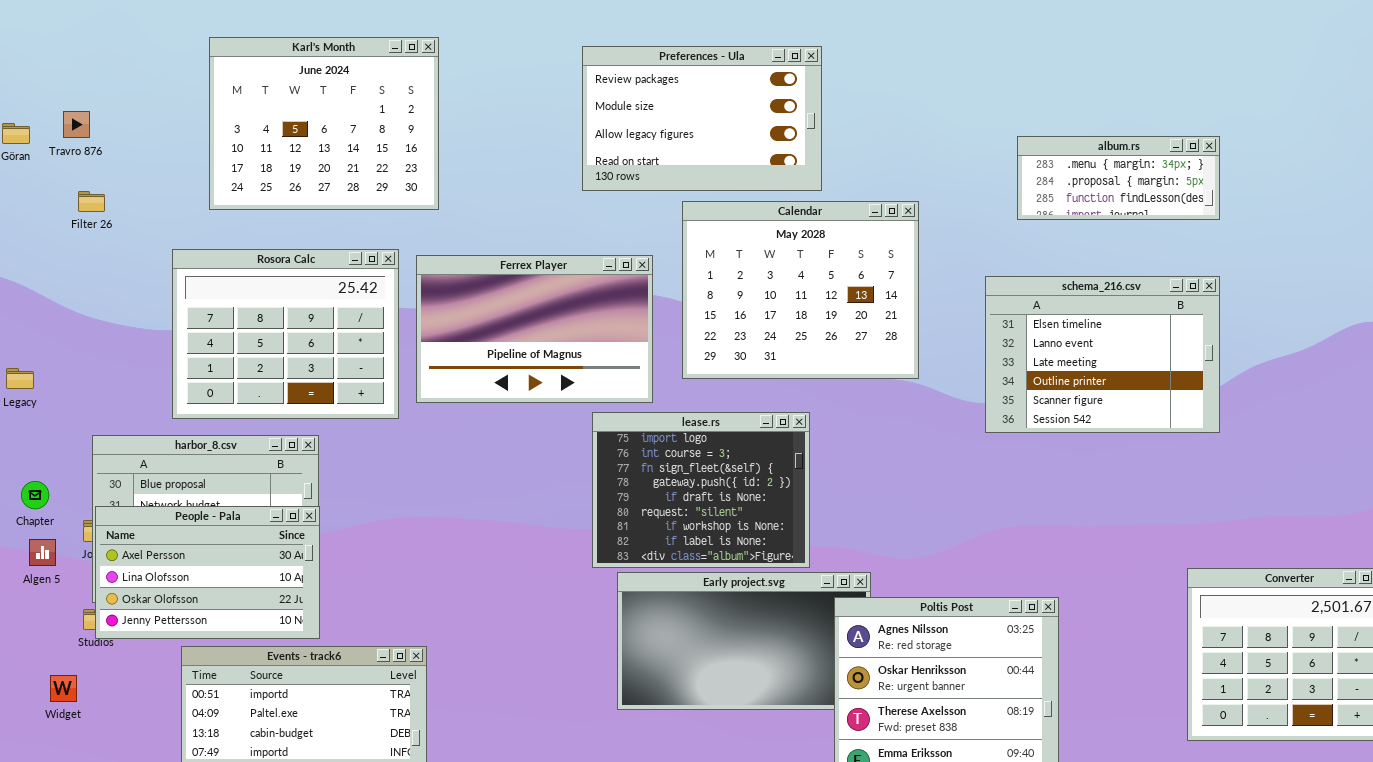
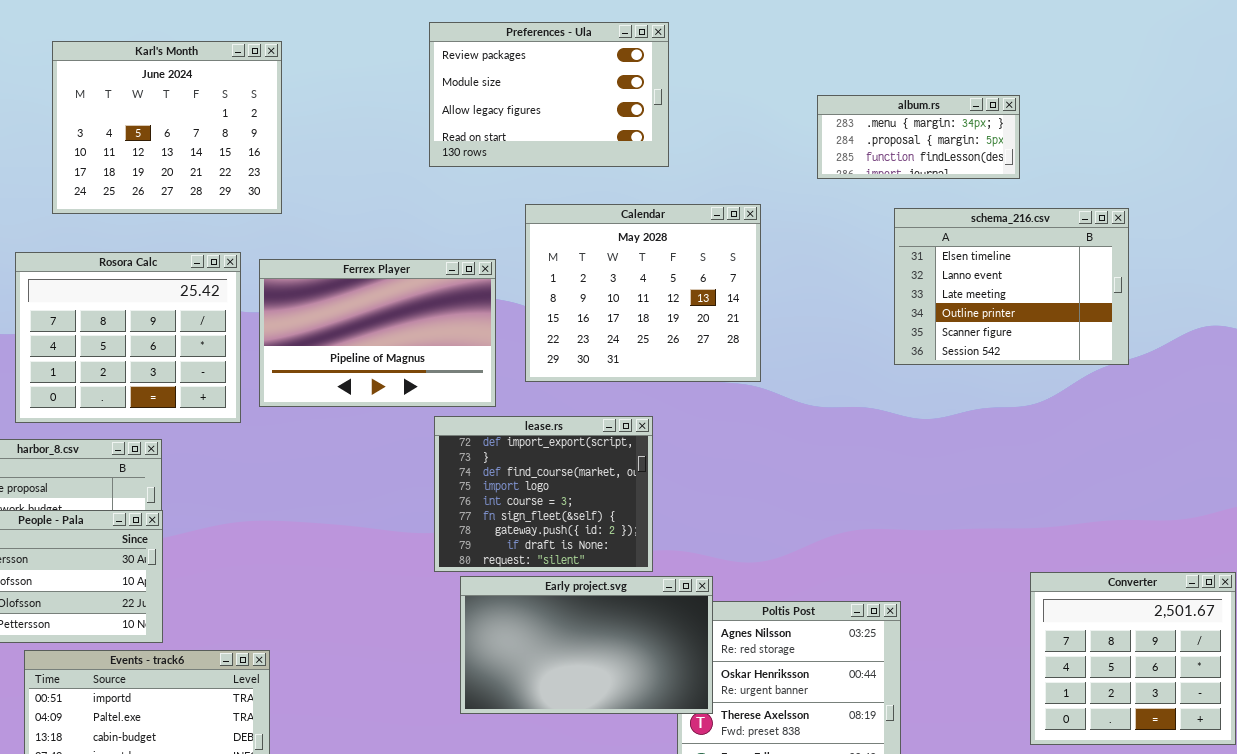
Preferences - Ula: [582,46,822,191] -> [429,22,669,167], moved
album.rs: [1017,136,1220,220] -> [817,95,1020,179], moved
schema_216.csv: [985,276,1220,433] -> [894,208,1129,365], moved
lease.rs: [592,412,810,568] -> [434,416,653,572], scrolled up 3 rows
Early project.svg: [617,572,871,710] -> [460,576,713,714], raised

